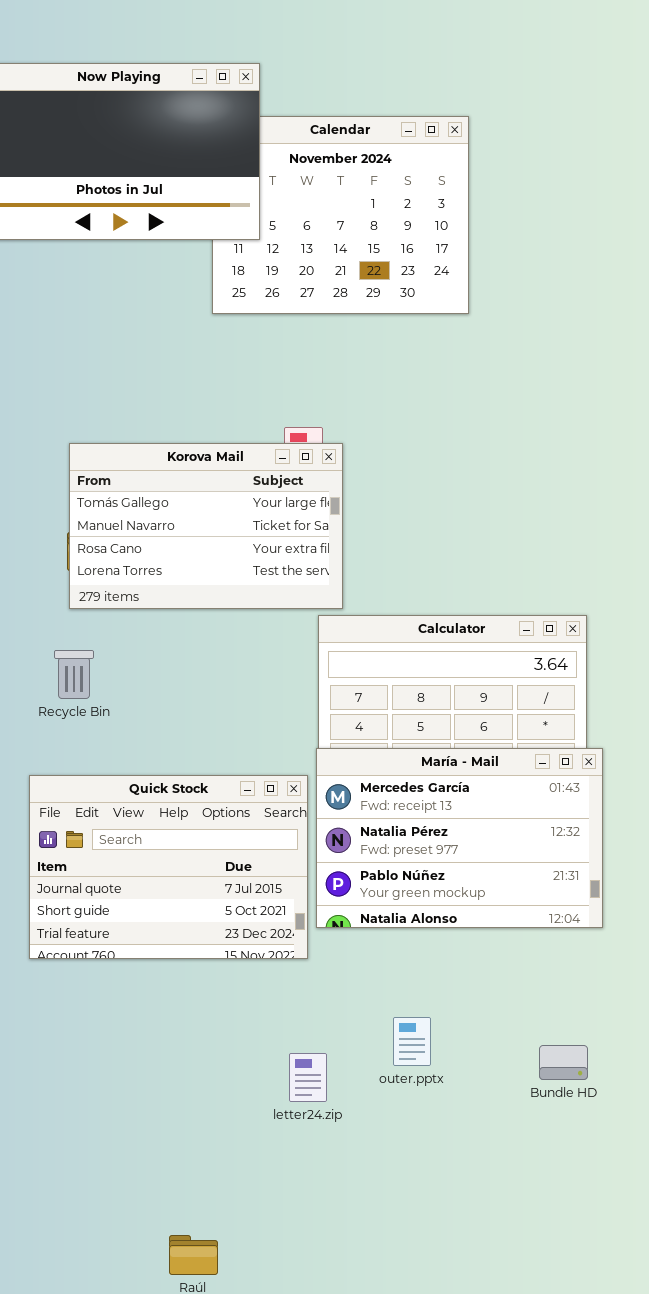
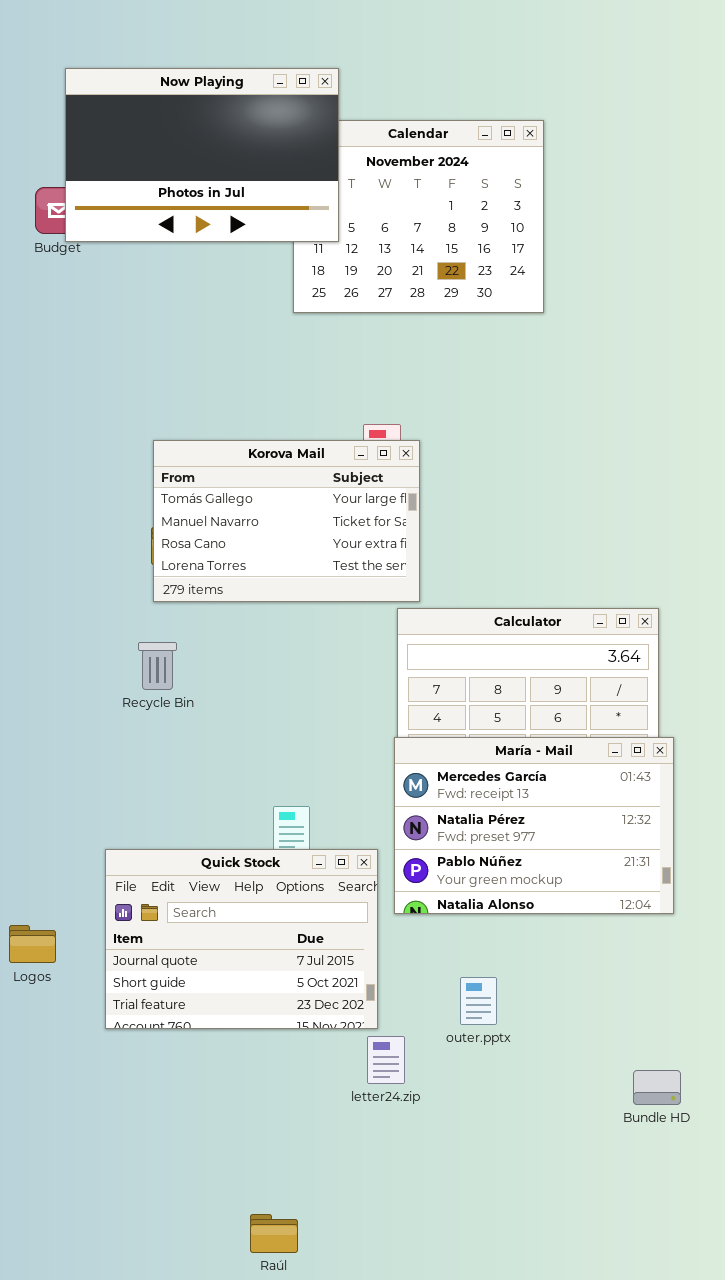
Quick Stock: [29,775,308,959] -> [105,849,378,1029], moved
outer.pptx: [393,1017,431,1066] -> [460,977,497,1025], moved
Bundle HD: [539,1045,588,1080] -> [633,1070,681,1105], moved

